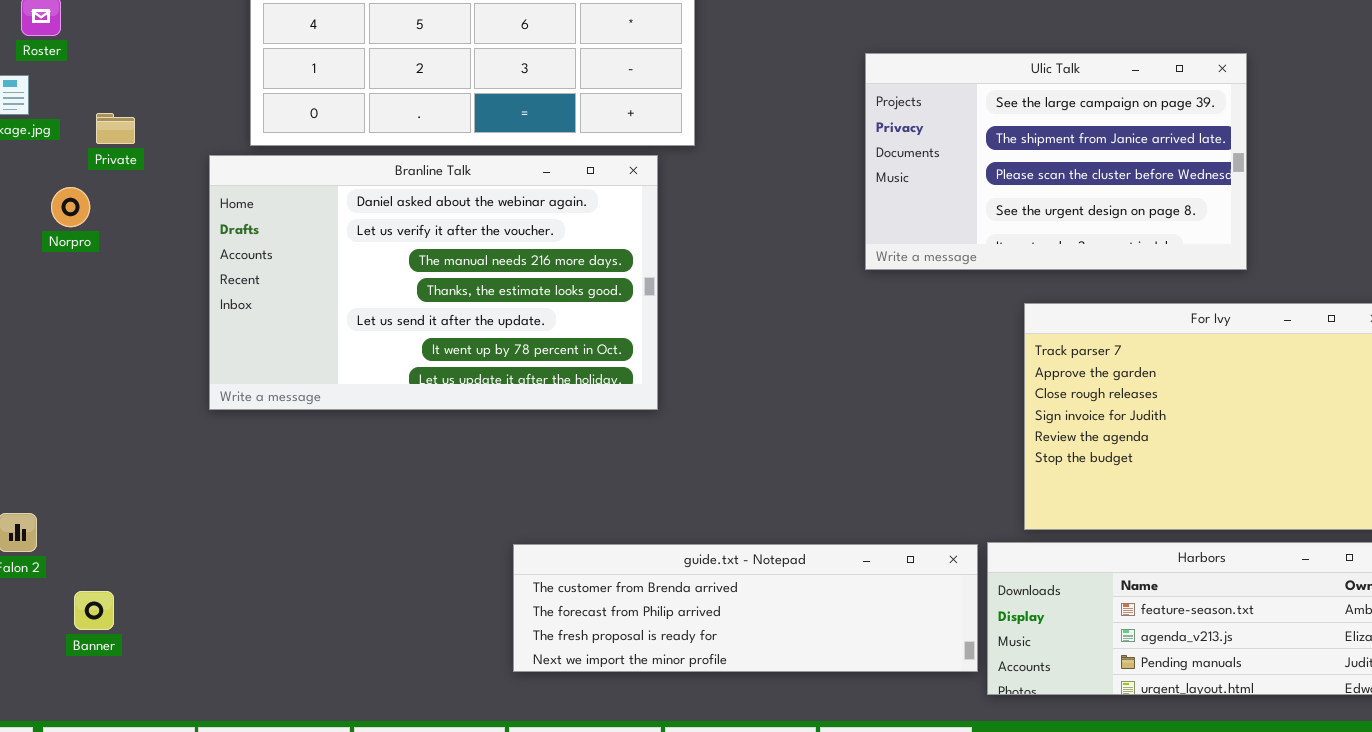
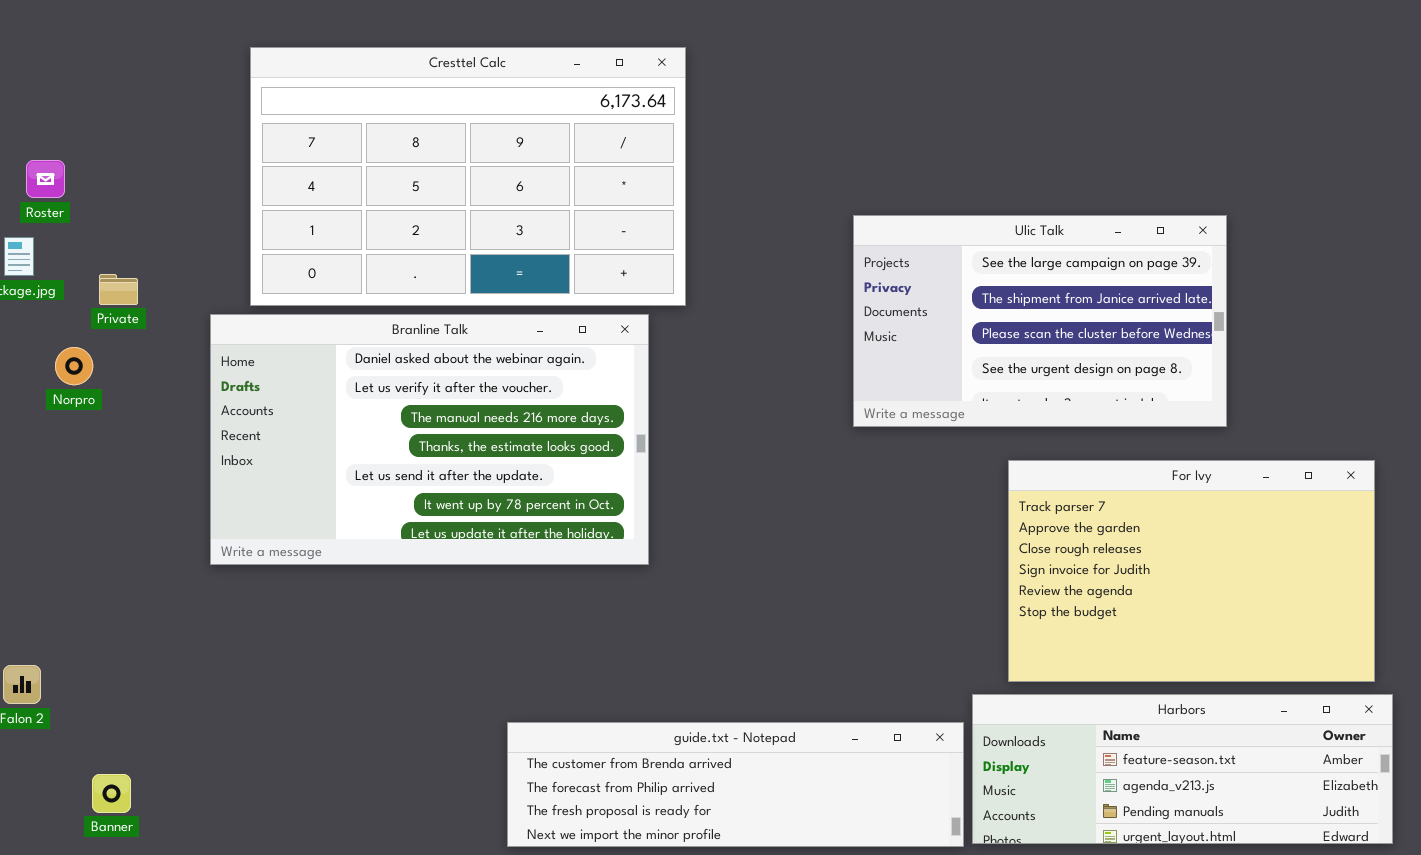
guide.txt - Notepad: [513,544,978,672] -> [507,722,964,847], moved
Banner: [74,591,114,630] -> [92,774,131,813], moved

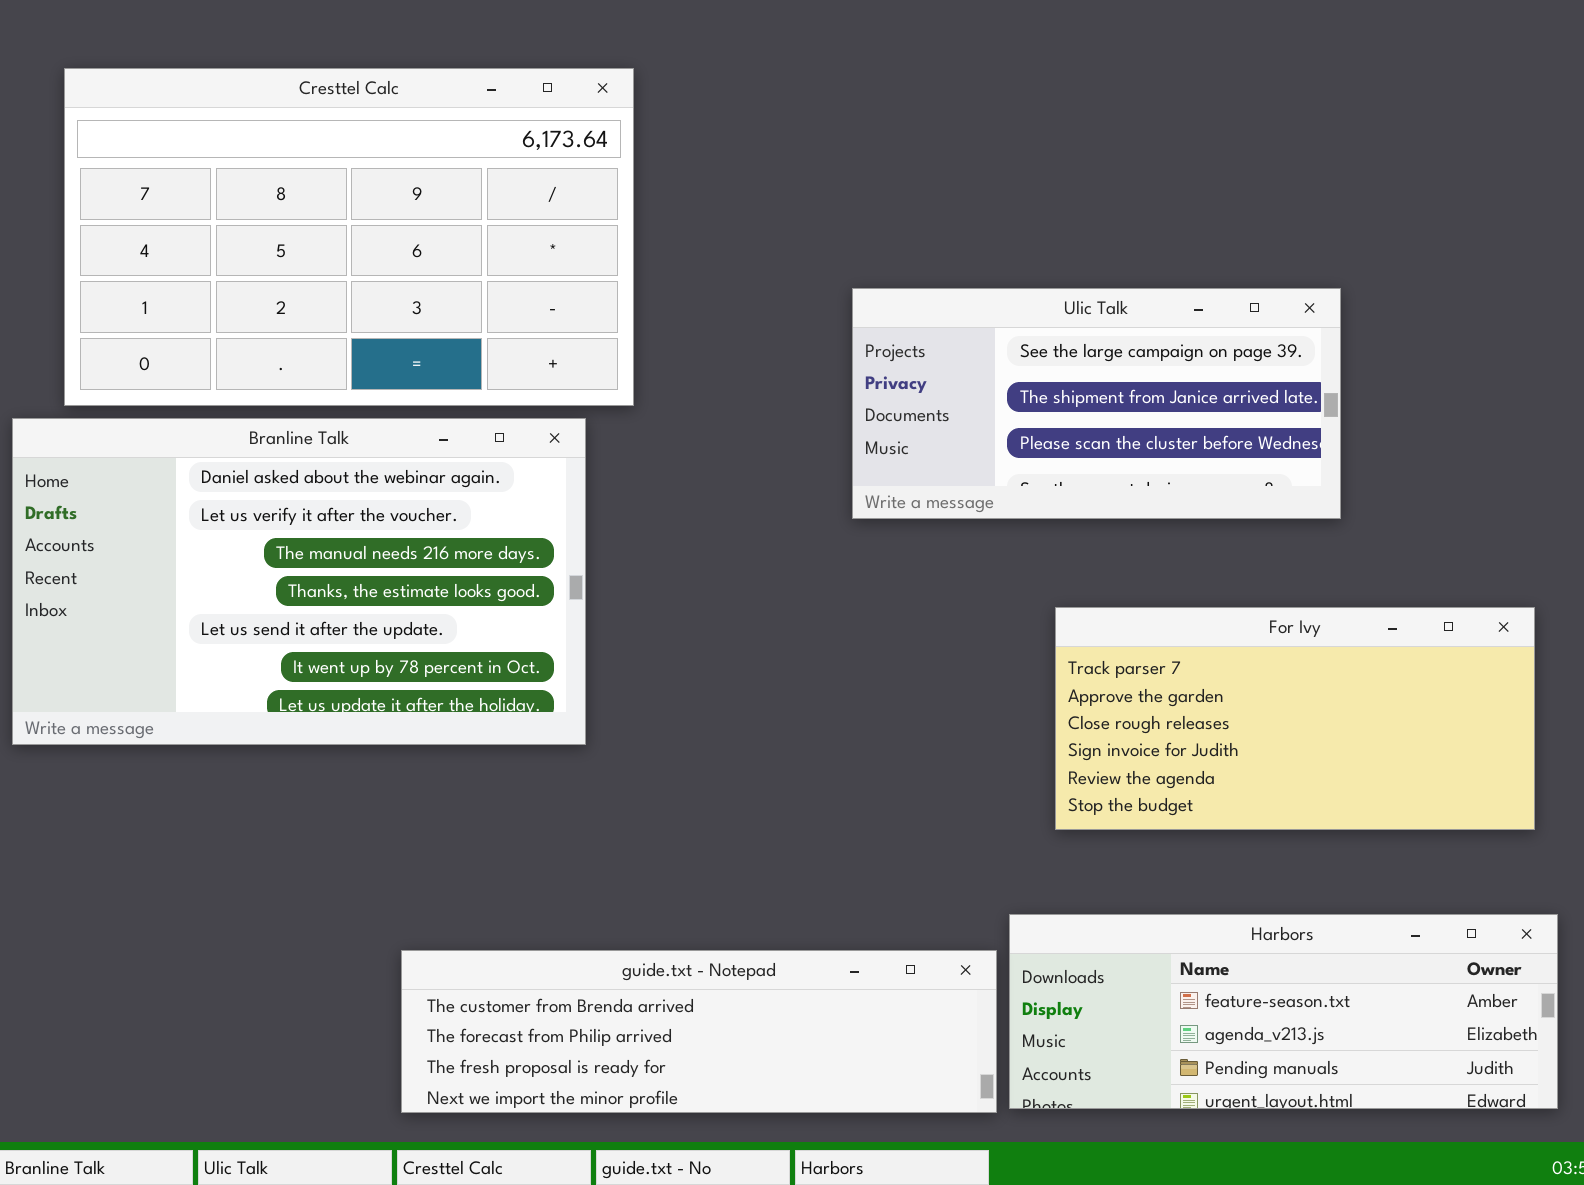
Ulic Talk: [853,215,1227,427] -> [852,288,1341,519], resized
For Ivy: [1008,460,1375,682] -> [1055,607,1535,830], resized

